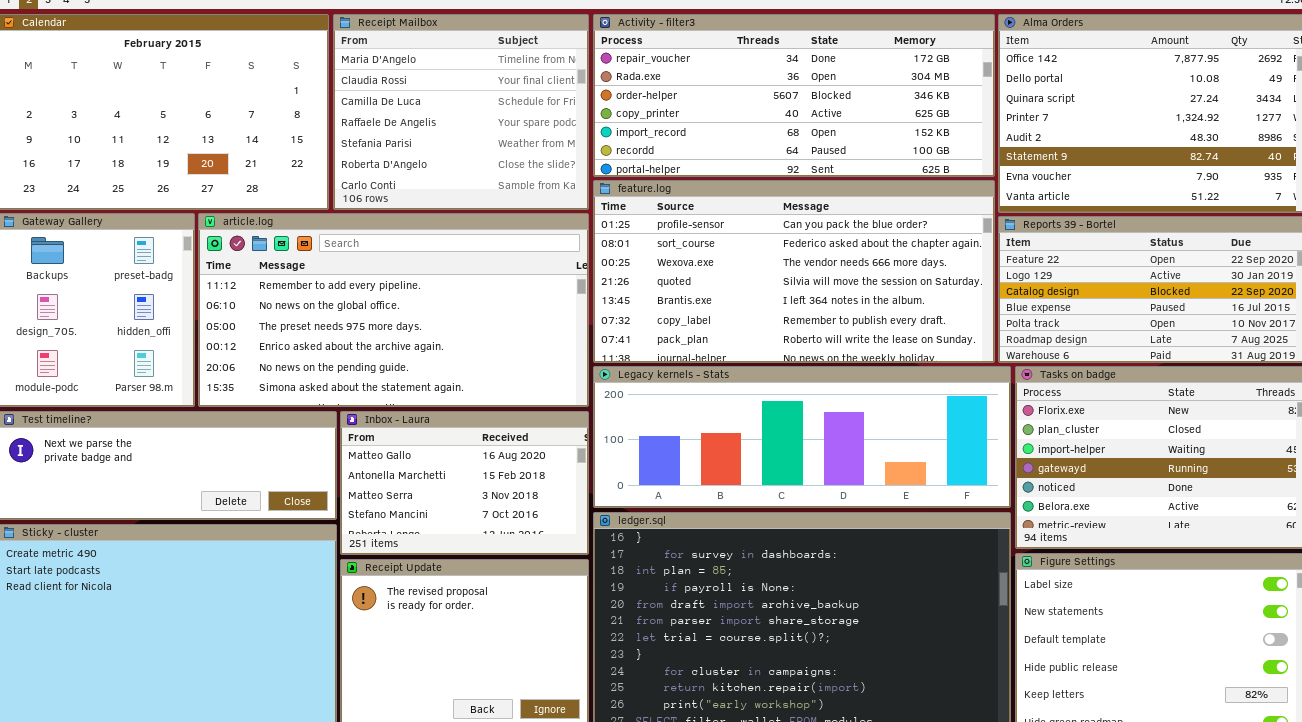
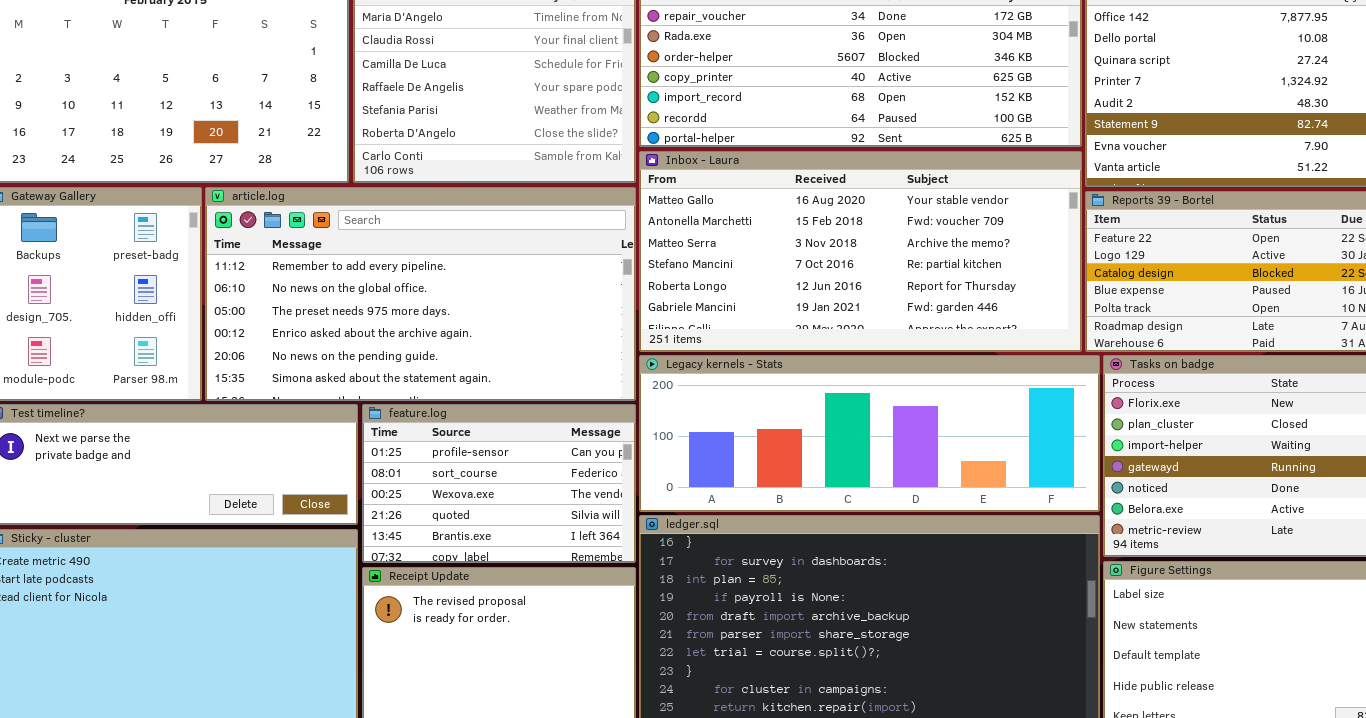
feature.log: [593,180,995,363] -> [362,404,636,563], moved, resized
Inbox - Laura: [340,411,589,555] -> [639,151,1082,352], moved, resized

